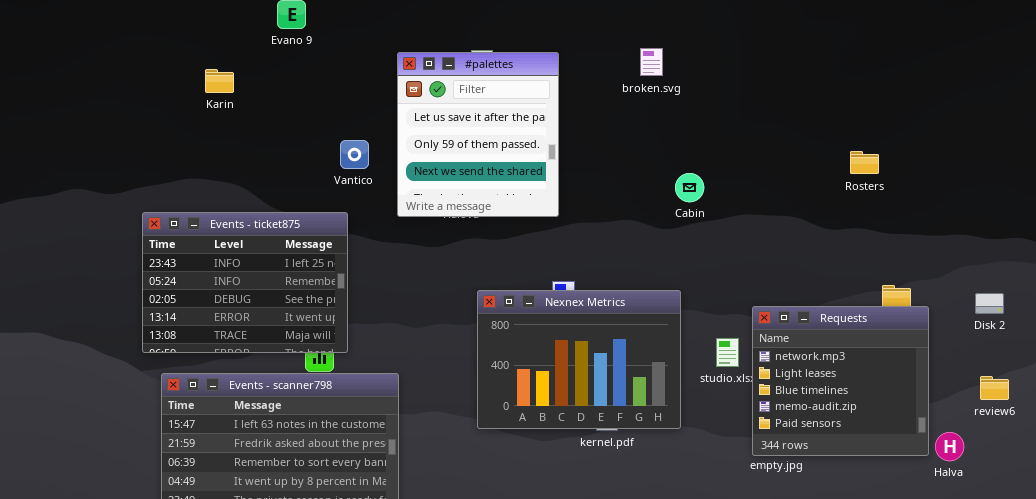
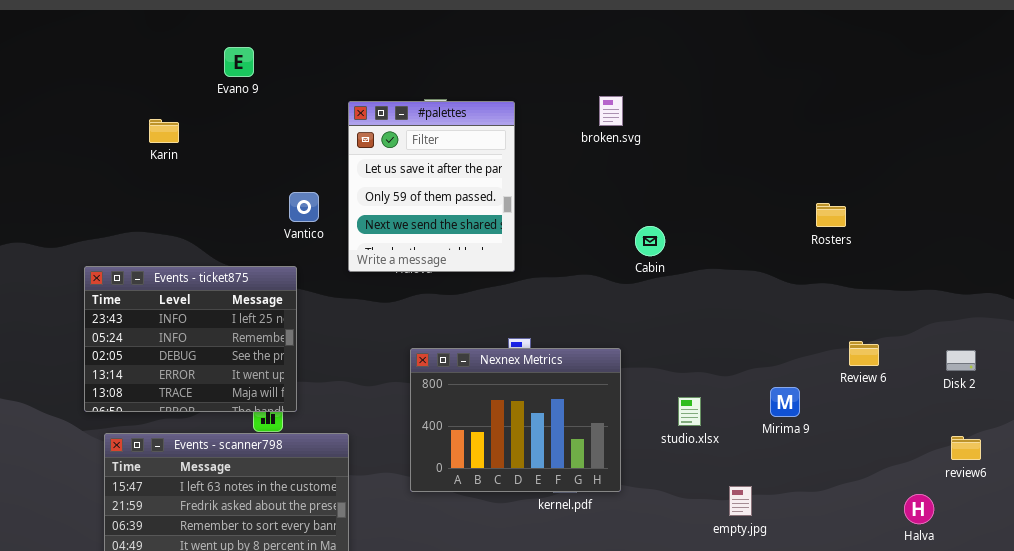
Nexnex Metrics: [477,290,681,429] -> [410,348,621,492], moved
Requests: [752,306,929,456] -> none, closed

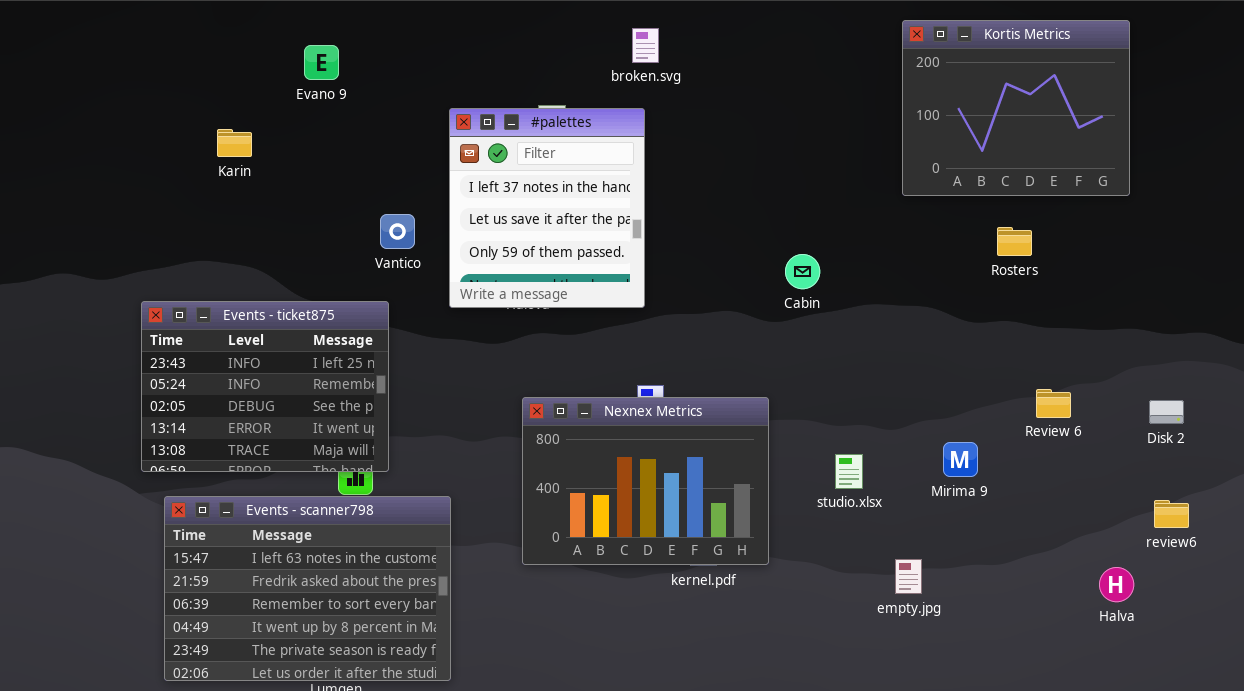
Kortis Metrics: none -> [902,20,1130,196], opened
broken.svg: [599,96,623,126] -> [632,28,659,63], moved
#palettes: [348,101,515,272] -> [449,108,645,308], scrolled up 1 row

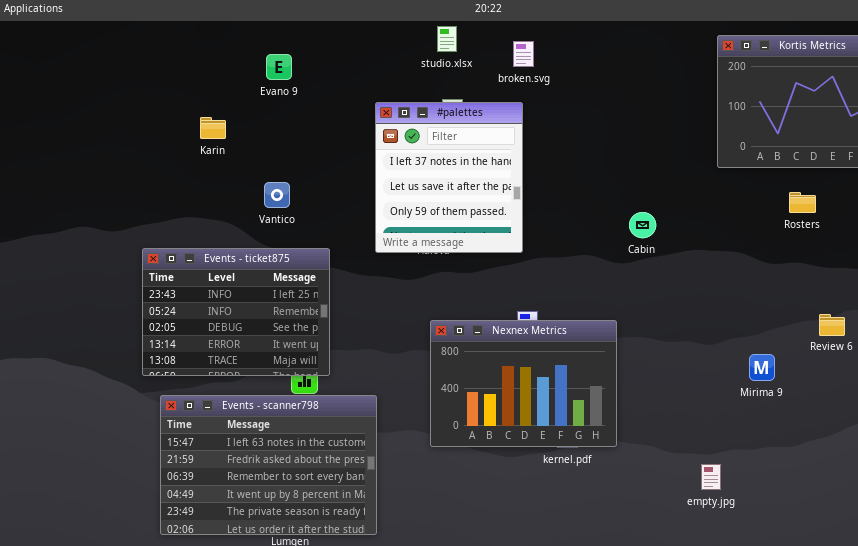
Vantico: [380,214,415,249] -> [264,182,290,208], moved
studio.xlsx: [835,454,863,489] -> [437,26,457,52], moved
empty.jpg: [895,559,922,594] -> [701,464,721,490], moved

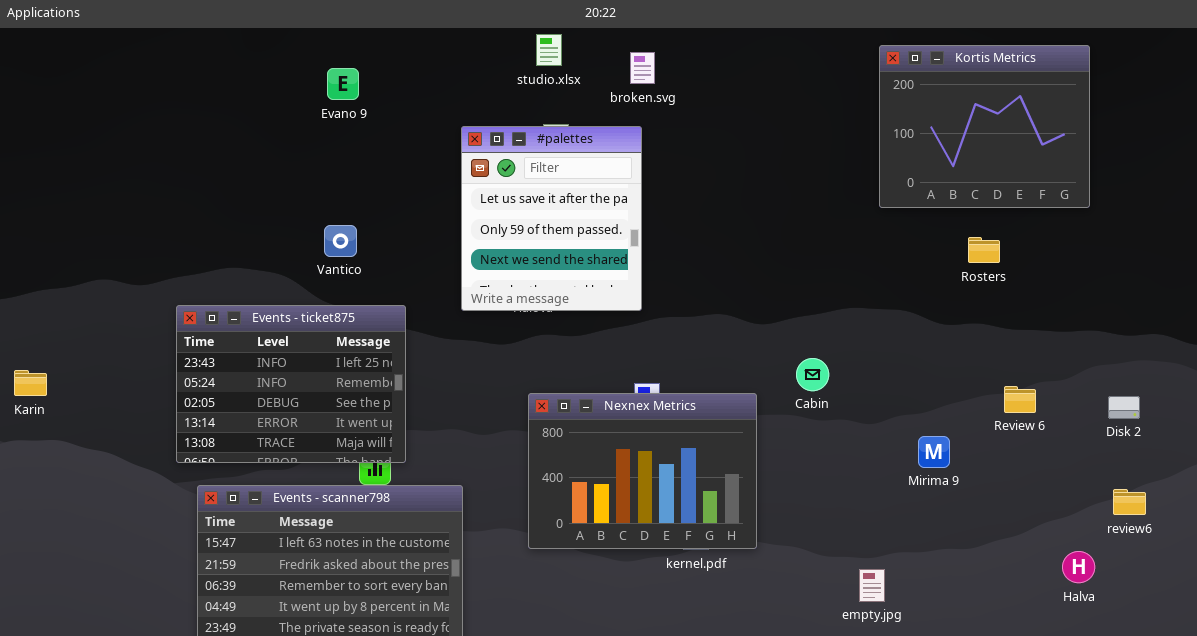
#palettes: [375,102,523,253] -> [461,126,642,311], scrolled down 1 row
Karin: [200,117,226,139] -> [14,370,47,396], moved
Cabin: [629,212,656,238] -> [796,358,829,391], moved

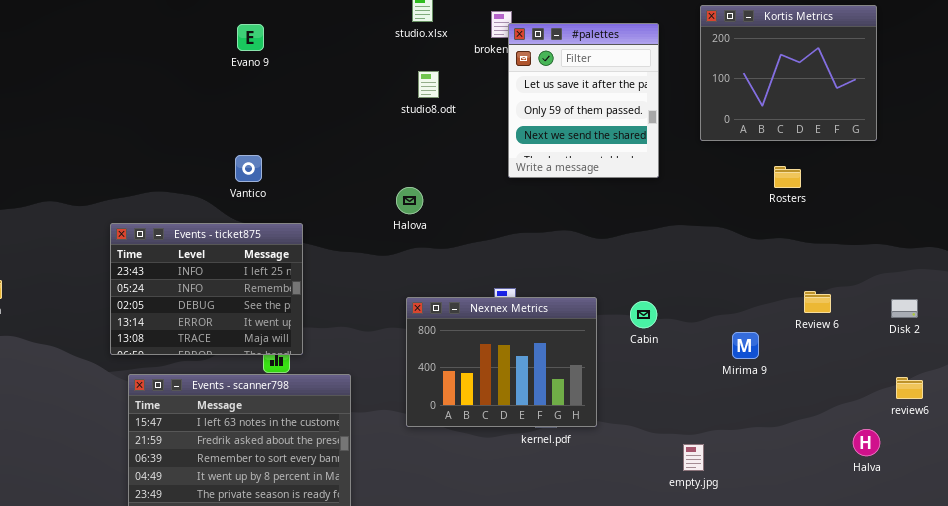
#palettes: [461,126,642,311] -> [508,23,659,178], moved
Cabin: [796,358,829,391] -> [630,301,657,328], moved

